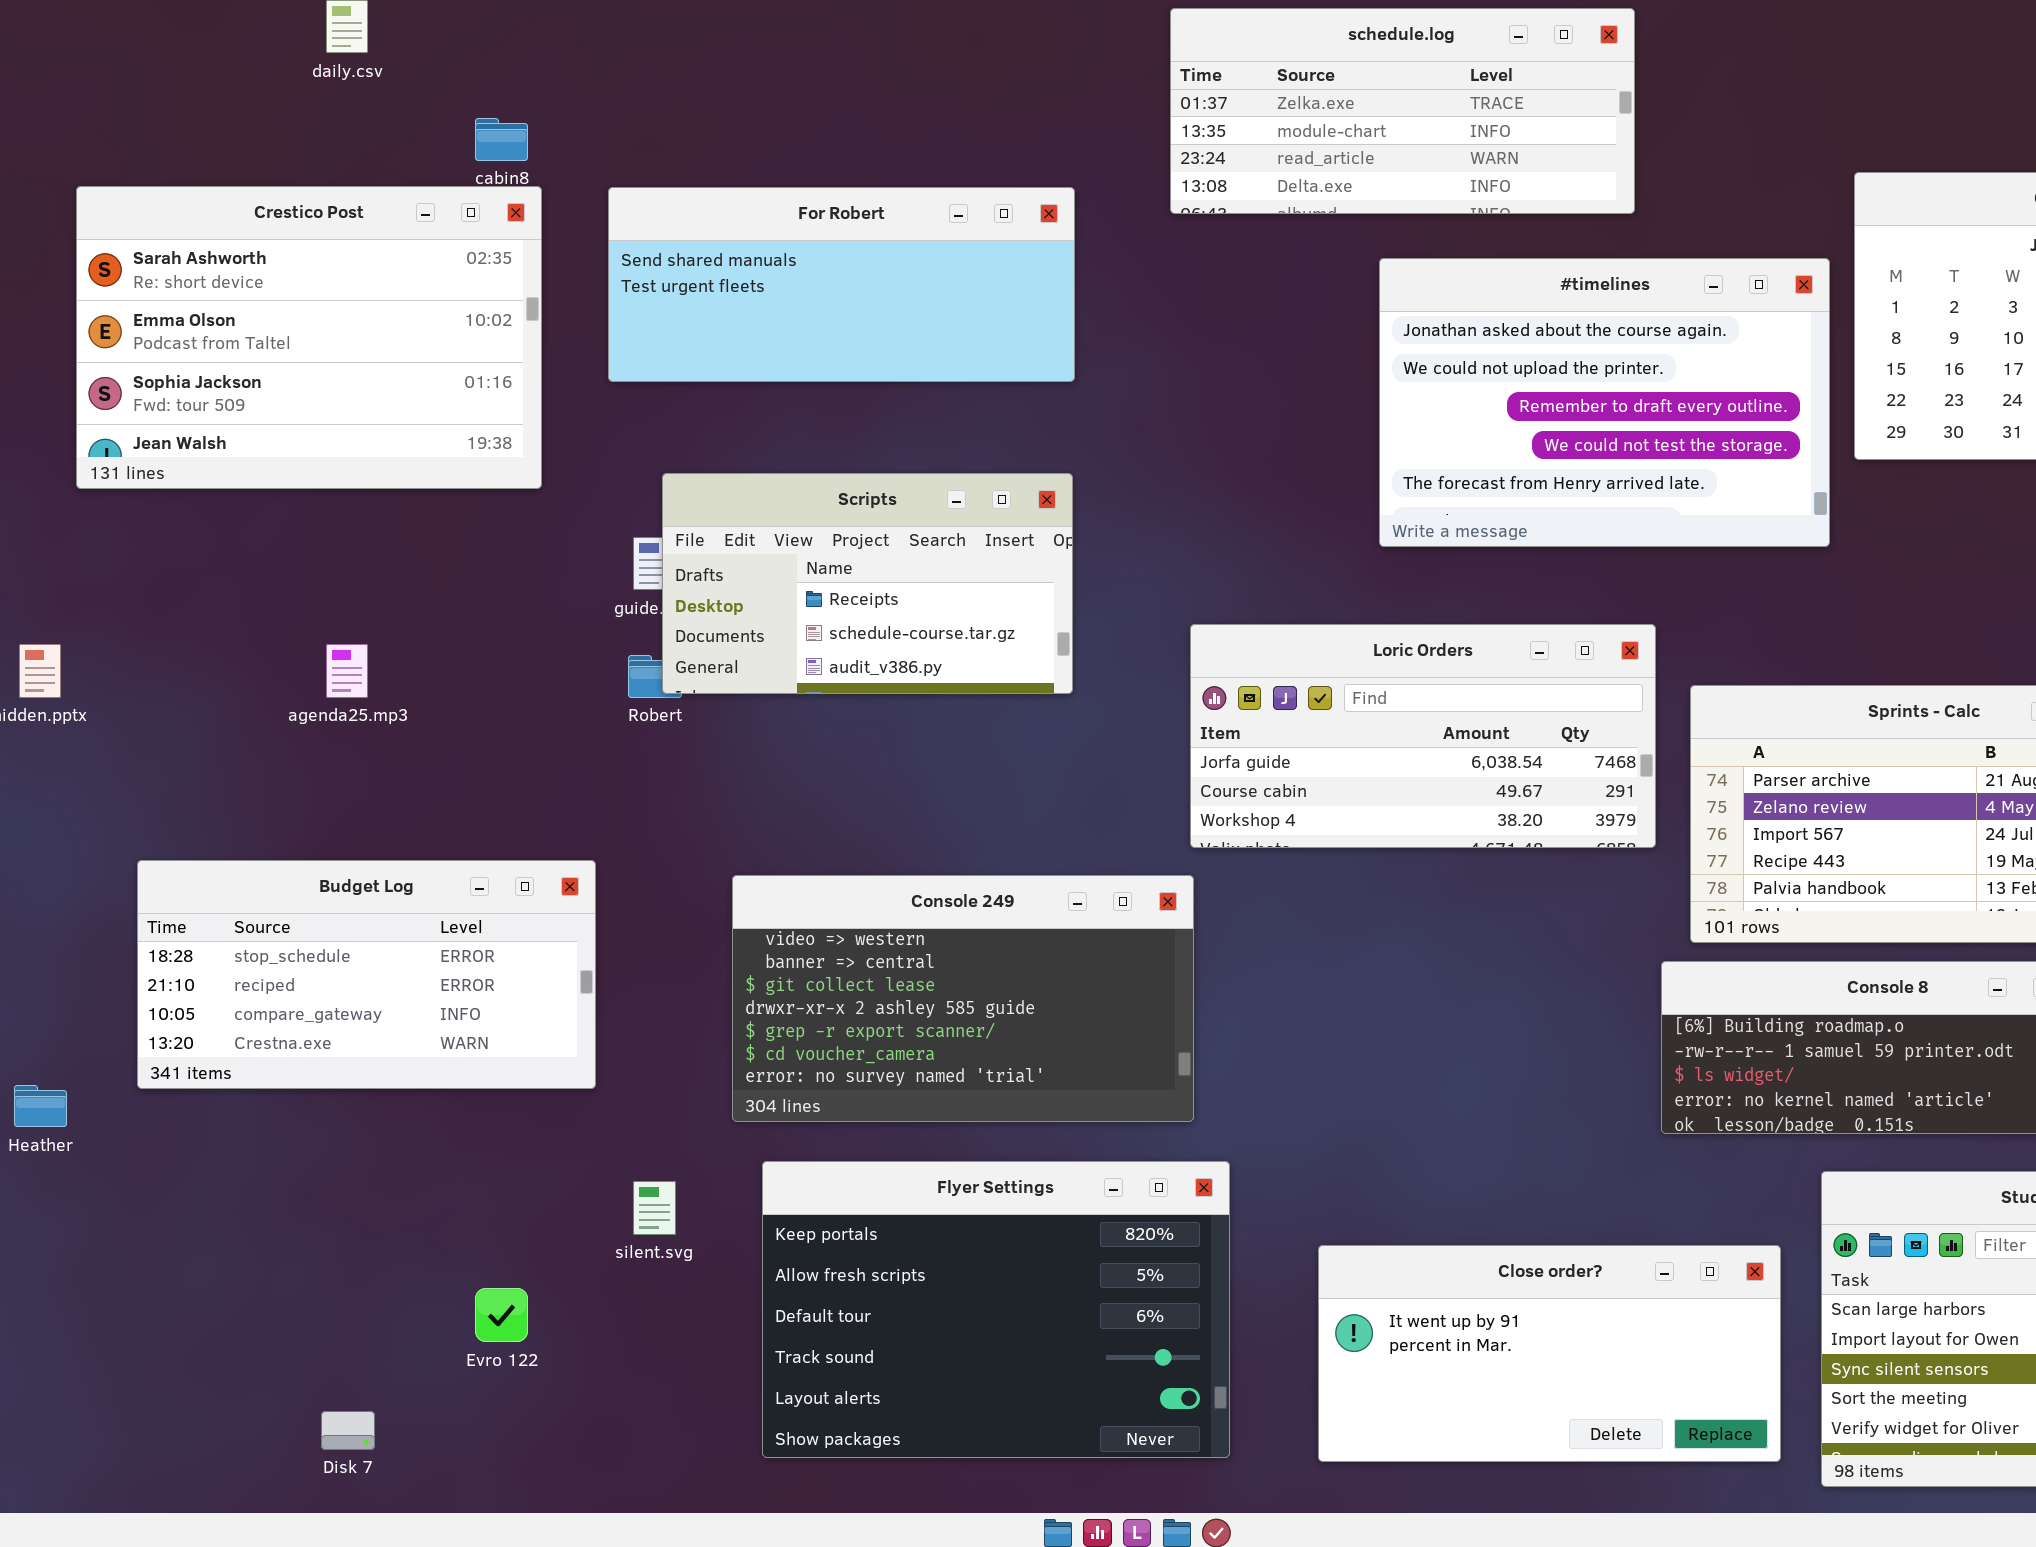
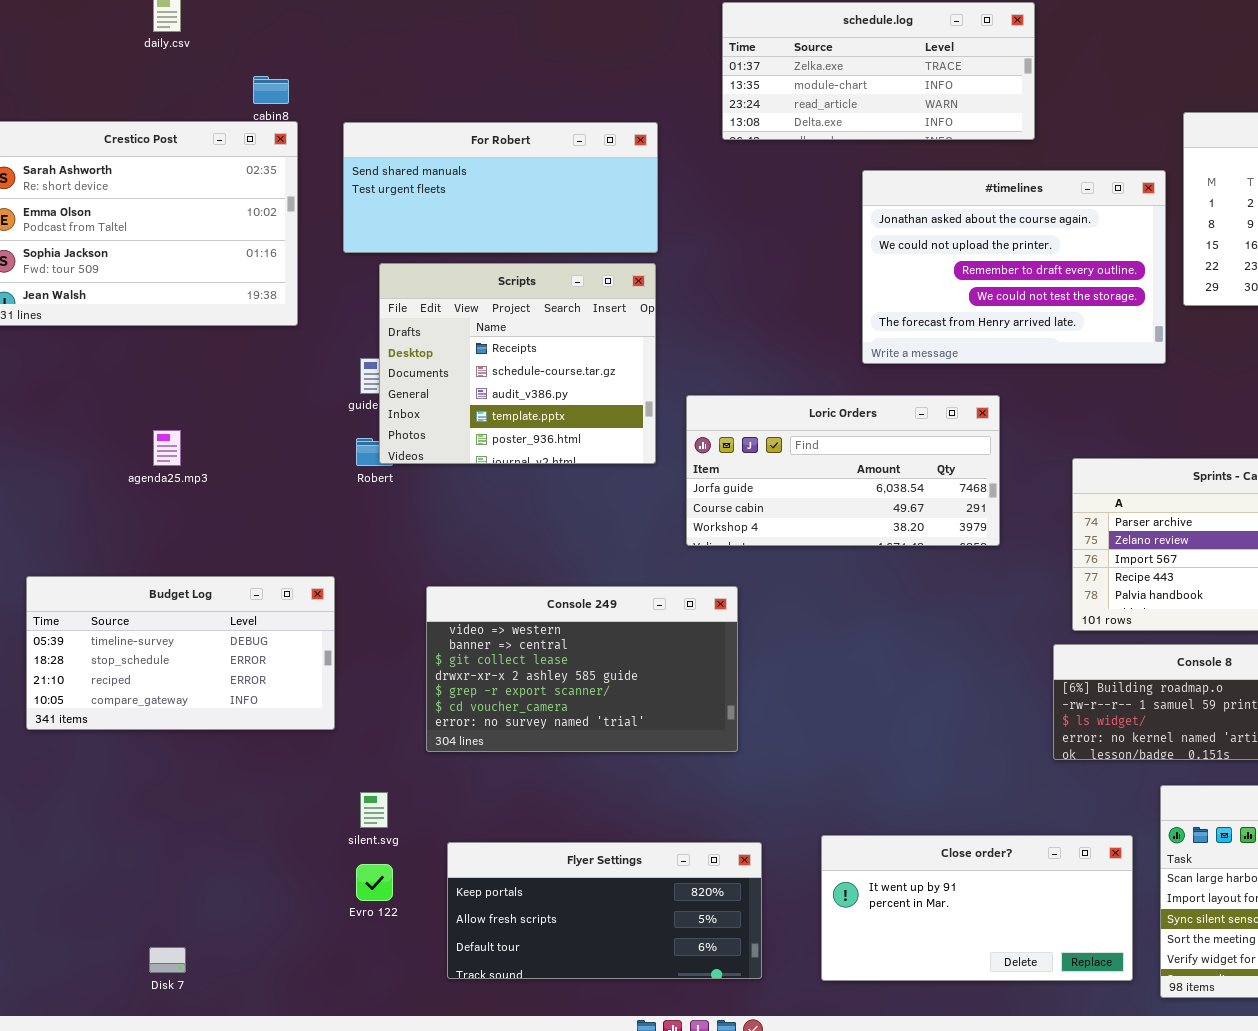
Scripts: [662,473,1073,694] -> [379,263,656,464], resized
Loric Orders: [1190,624,1656,848] -> [686,395,1000,546], moved
Budget Log: [137,860,596,1089] -> [26,576,335,730], scrolled up 1 row
Flyer Settings: [762,1161,1230,1458] -> [447,842,762,979], resized
Evro 122: [475,1288,528,1342] -> [356,864,393,901], moved

